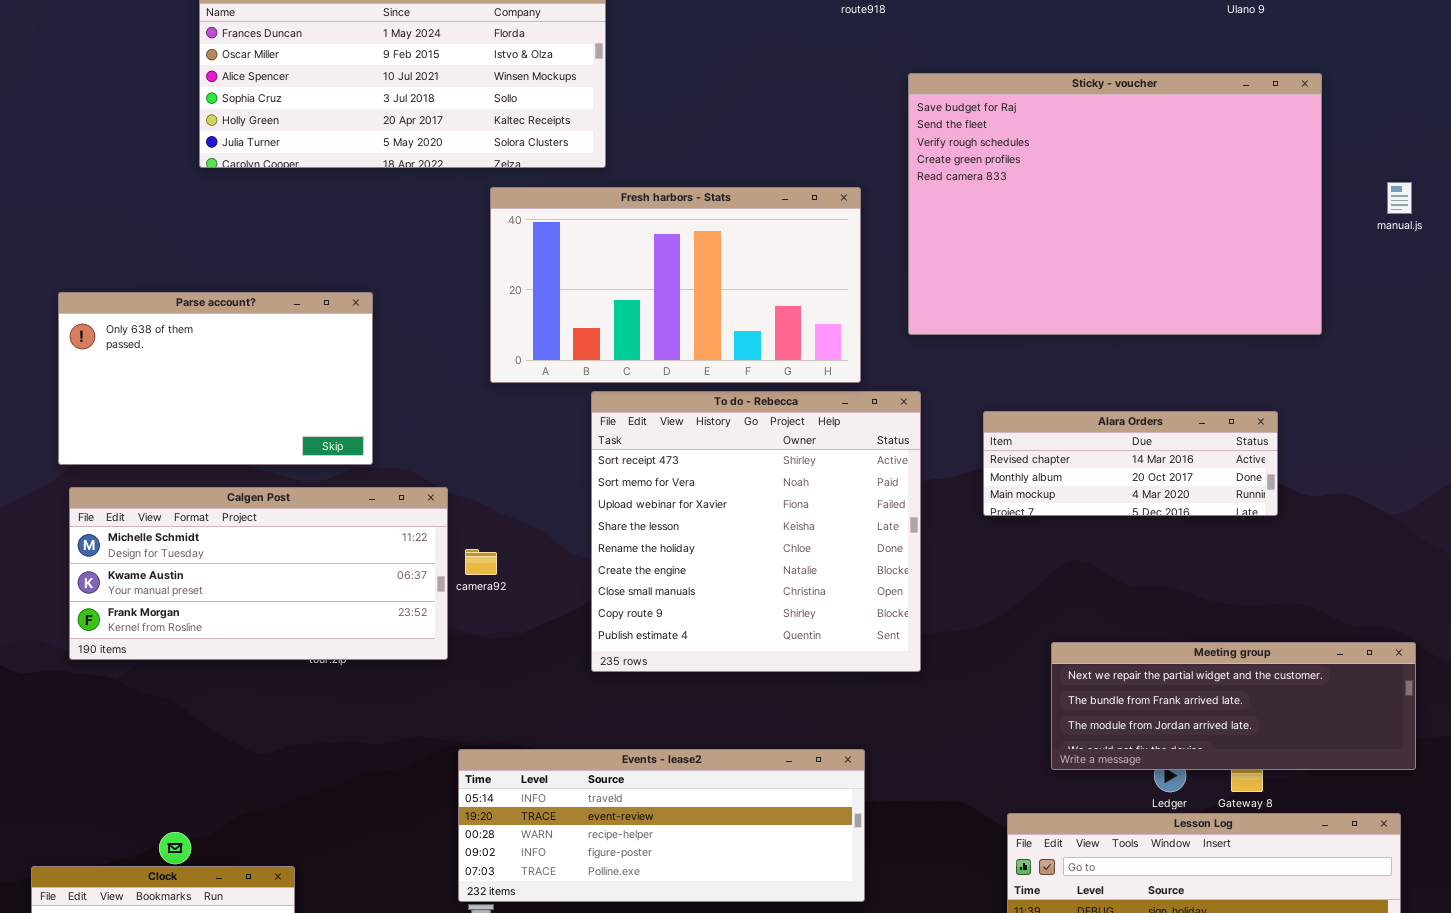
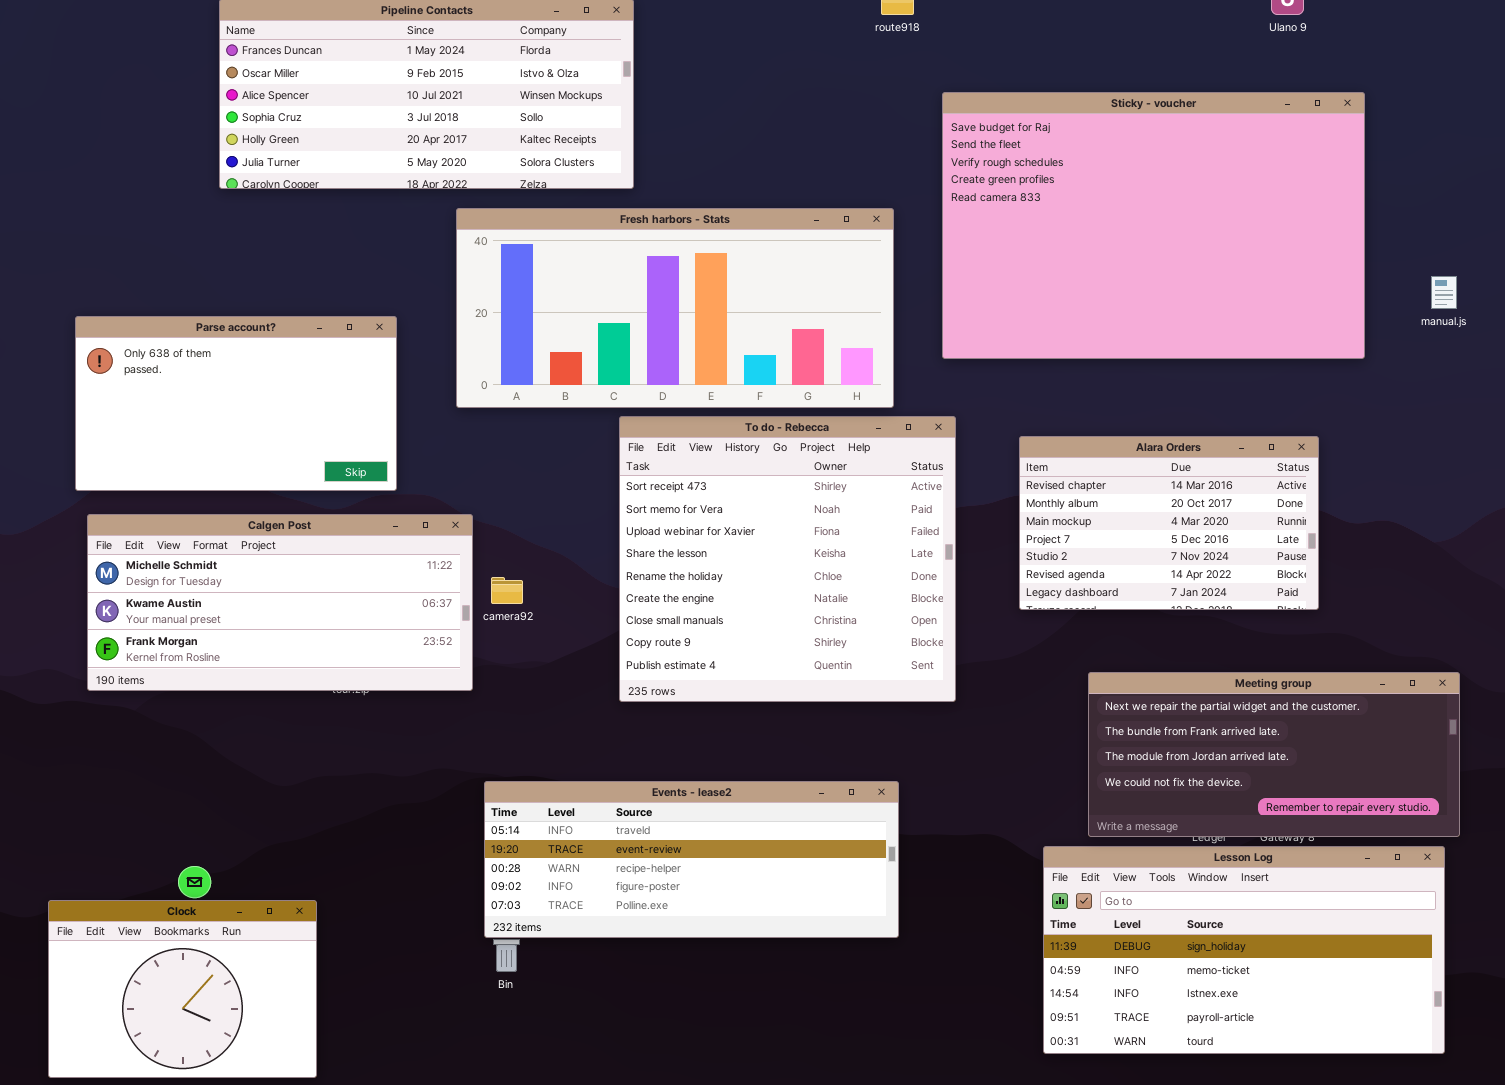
manual.js: [1387,182,1412,214] -> [1431,276,1457,309], moved
Fresh harbors - Stats: [490,187,861,383] -> [456,208,894,408], resized
Alara Orders: [983,411,1278,516] -> [1019,436,1319,610], resized
Meeting group: [1051,642,1416,770] -> [1088,672,1460,837], resized

